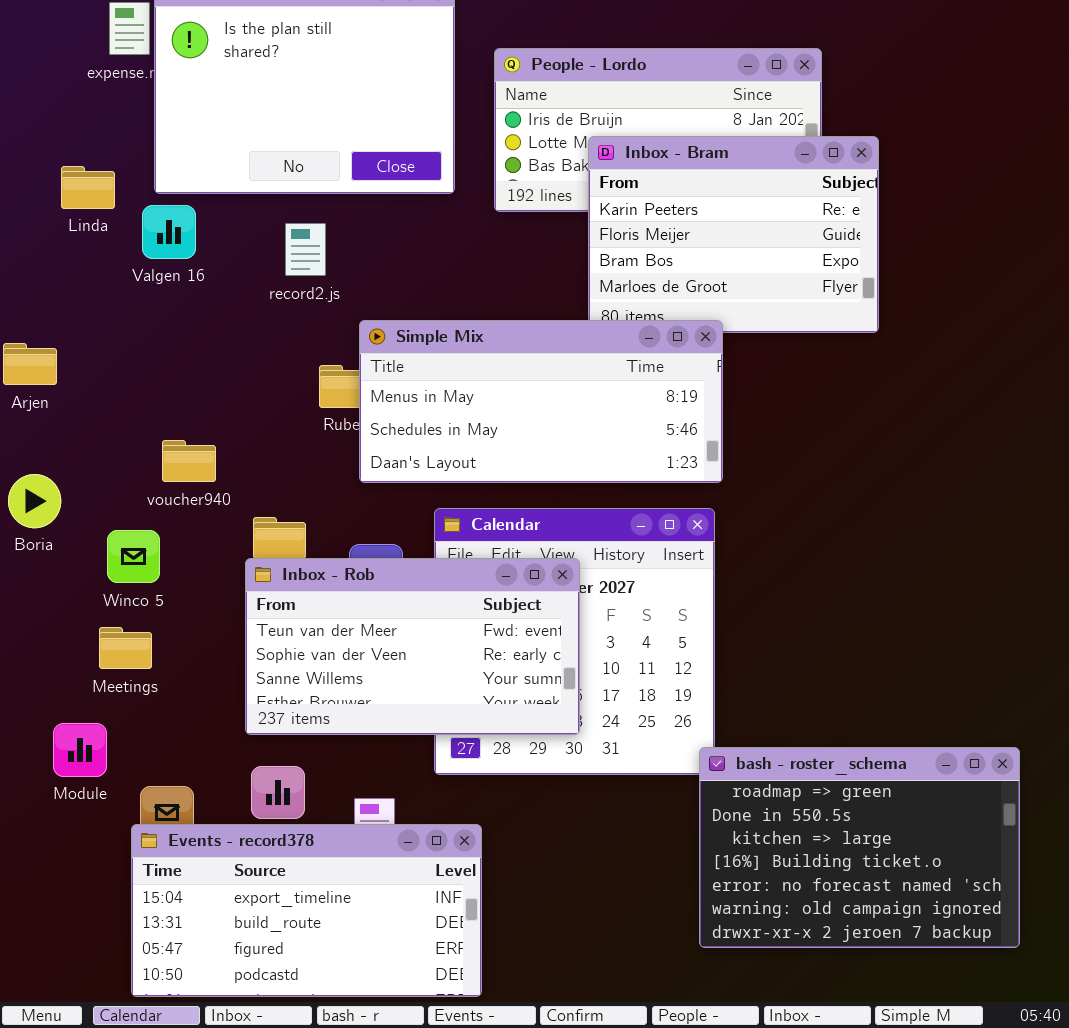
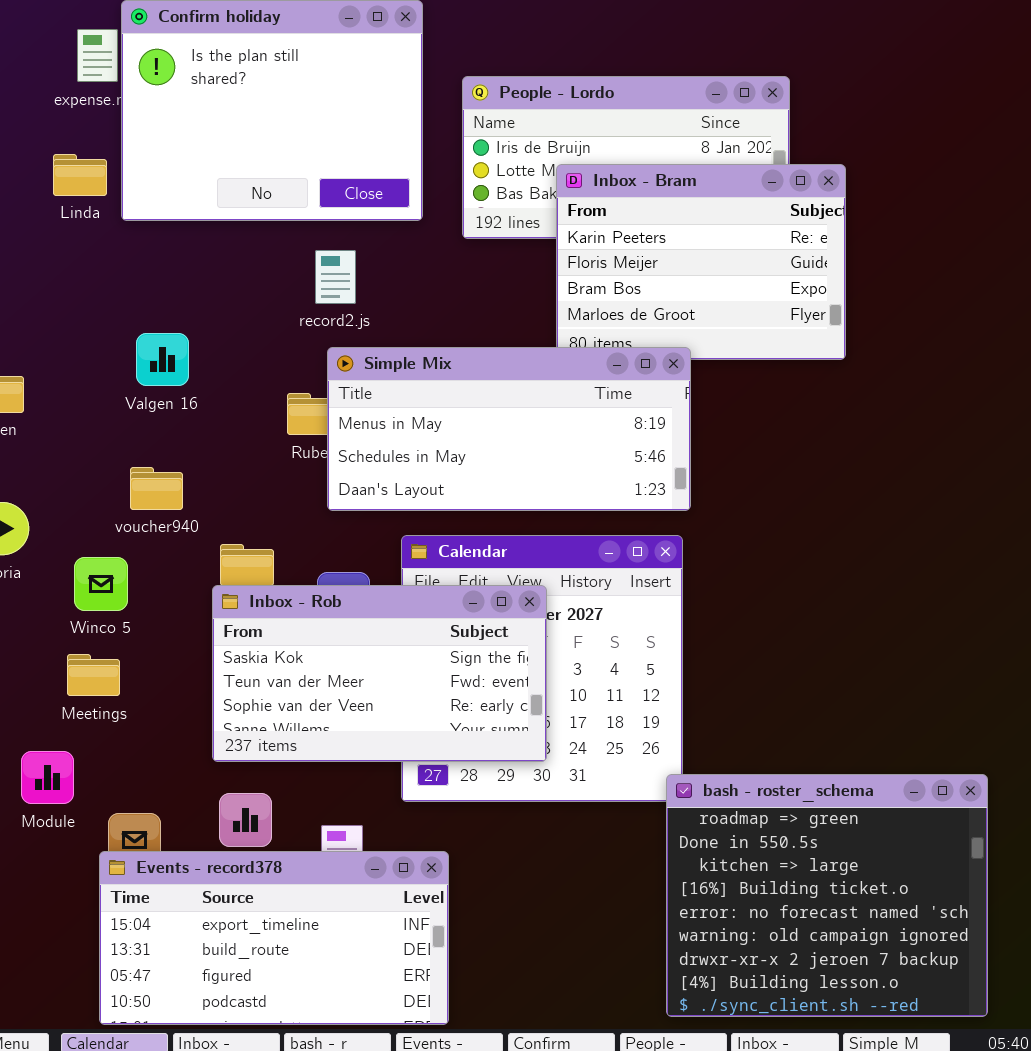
Linda: [61,166,115,209] -> [53,154,107,196], moved
Valgen 16: [142,205,196,259] -> [136,333,189,386], moved
record2.js: [285,223,326,276] -> [315,250,356,304], moved
Inbox - Rob: [245,558,580,735] -> [212,585,547,762], scrolled up 1 row
bash - roster_schema: [699,747,1020,948] -> [666,774,988,1017], resized

